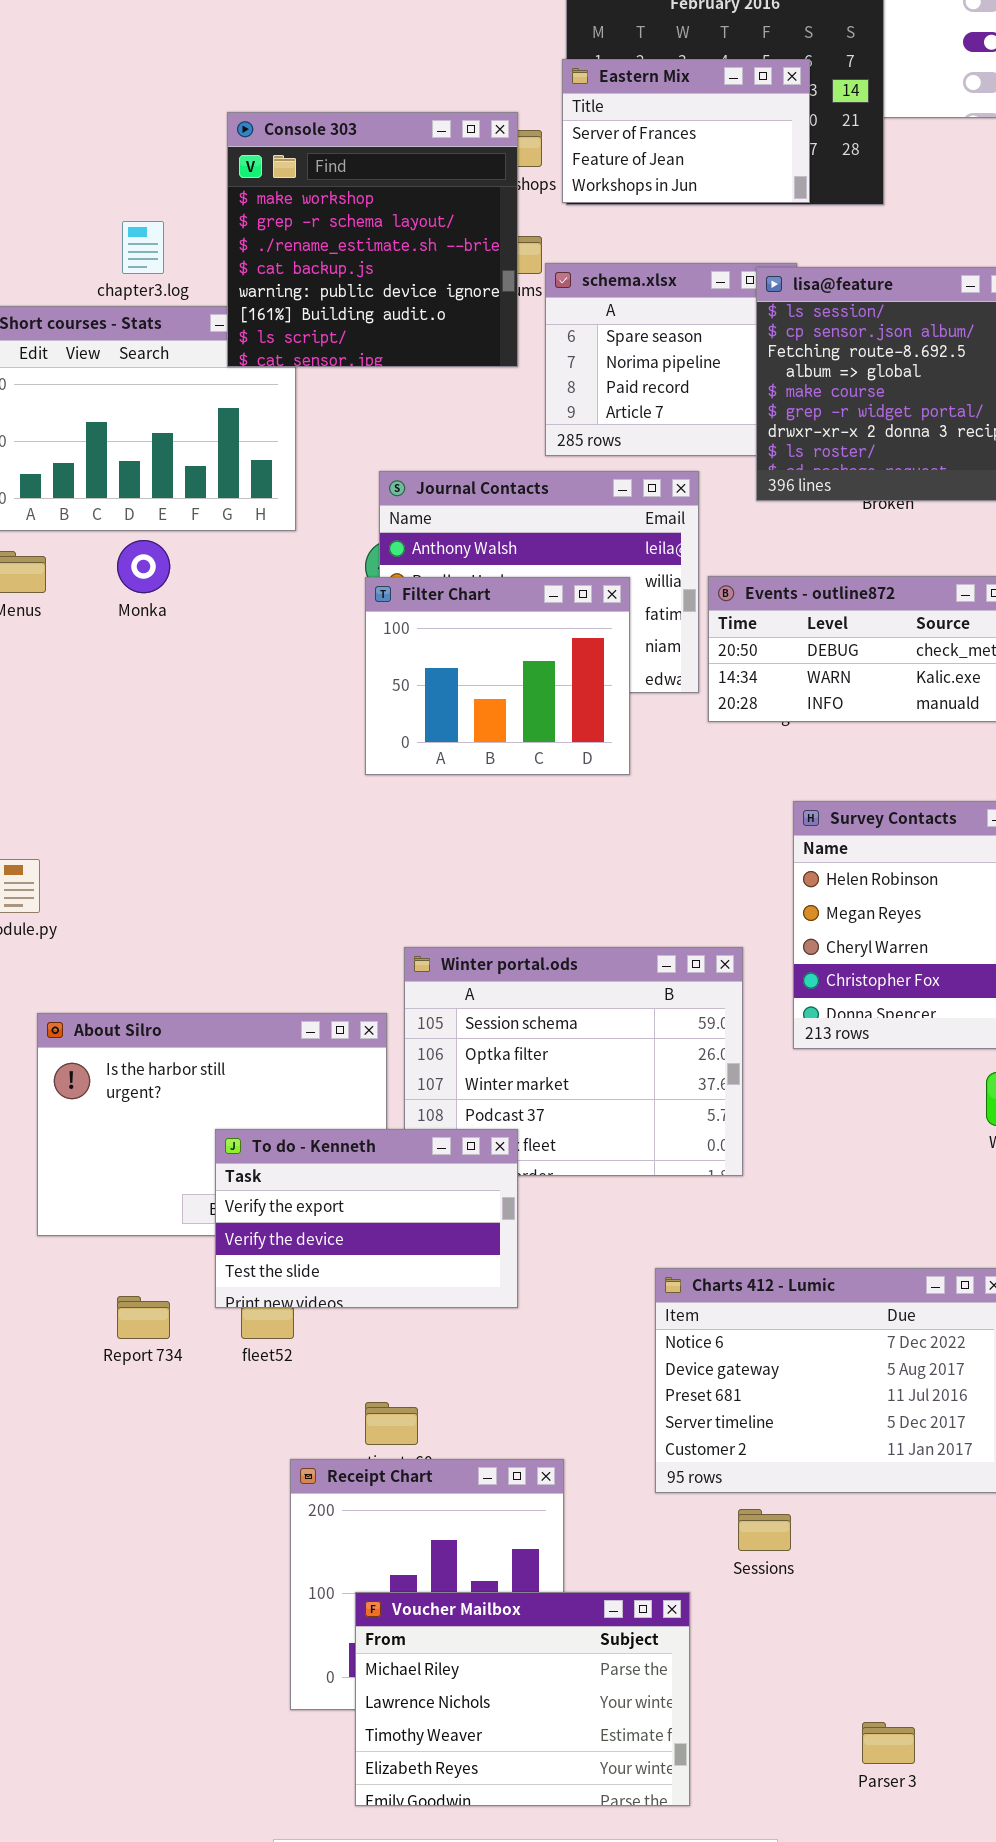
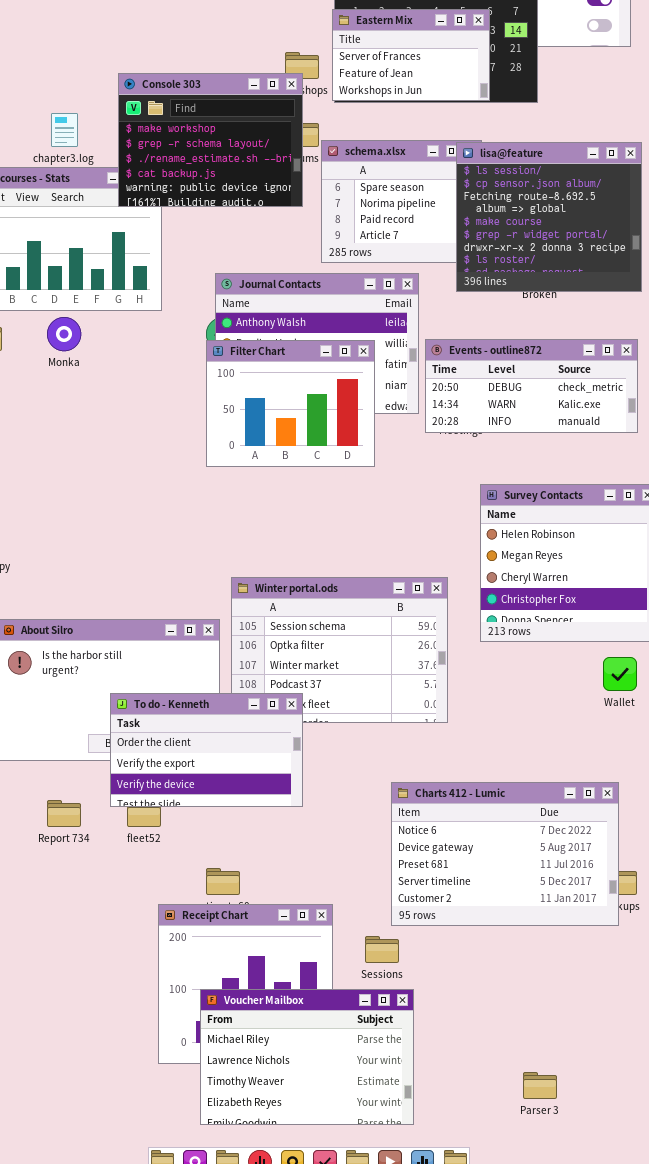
Console 303: [227,112,518,367] -> [118,73,303,207], resized
To do - Kenneth: [215,1129,518,1308] -> [110,693,303,807], scrolled up 1 row
Sessions: [738,1509,791,1551] -> [365,936,399,963], moved

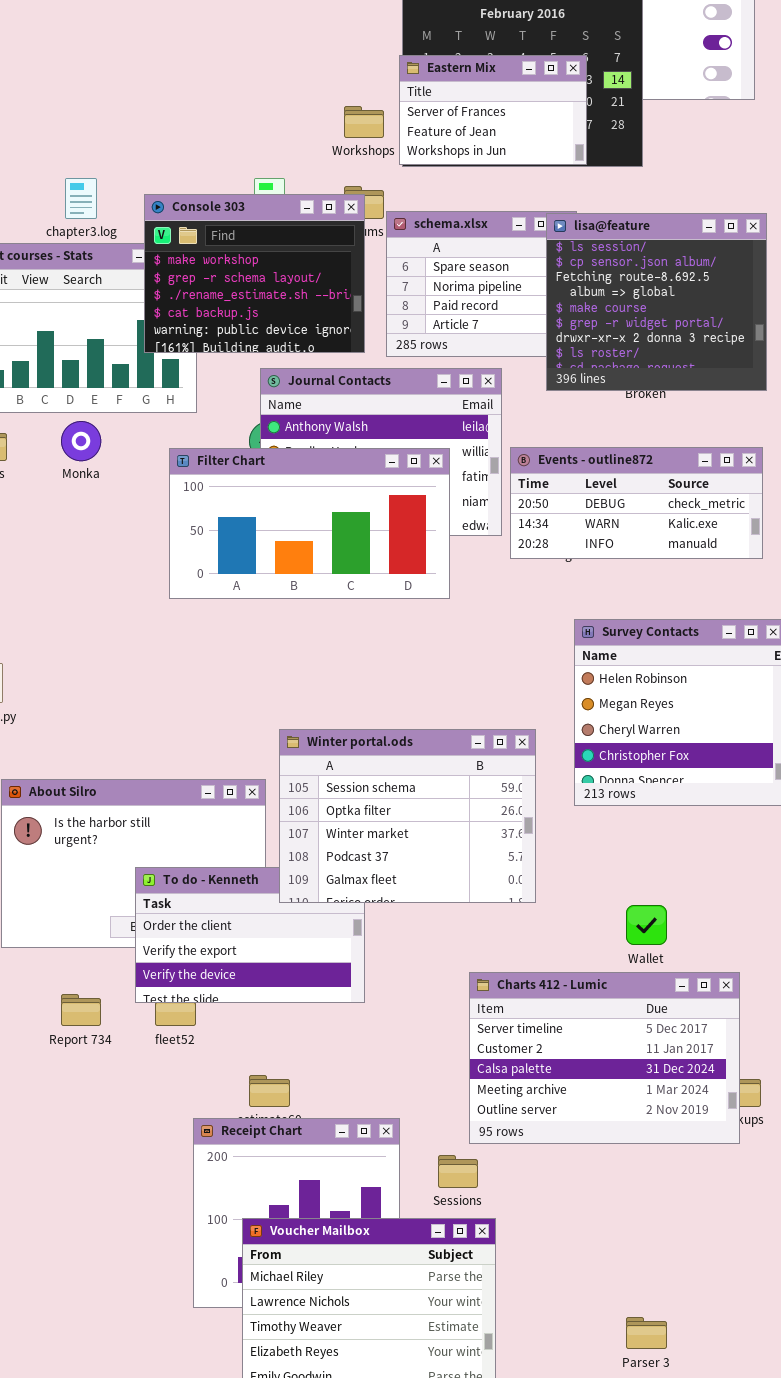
Console 303: [118,73,303,207] -> [144,194,365,353], moved
Filter Chart: [206,340,375,467] -> [169,448,450,599], resized
Winter portal.ods: [231,577,448,723] -> [279,729,536,903], raised
Wallet: [603,657,637,691] -> [626,905,667,945], moved
Charts 412 - Lumic: [391,782,619,926] -> [469,972,740,1144], scrolled down 3 rows

